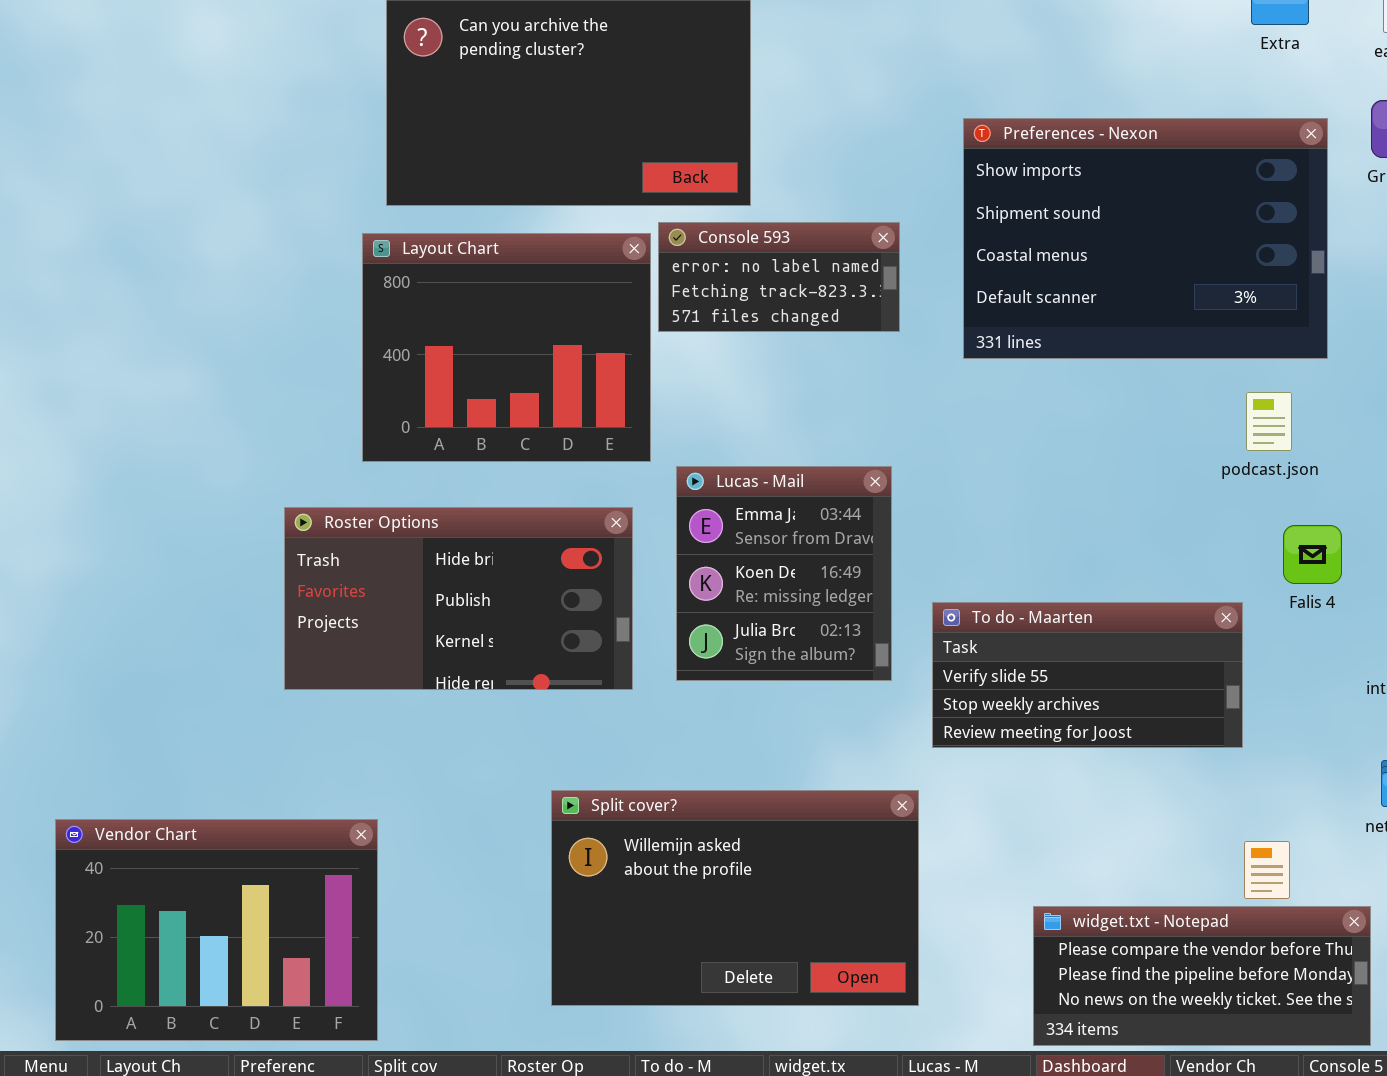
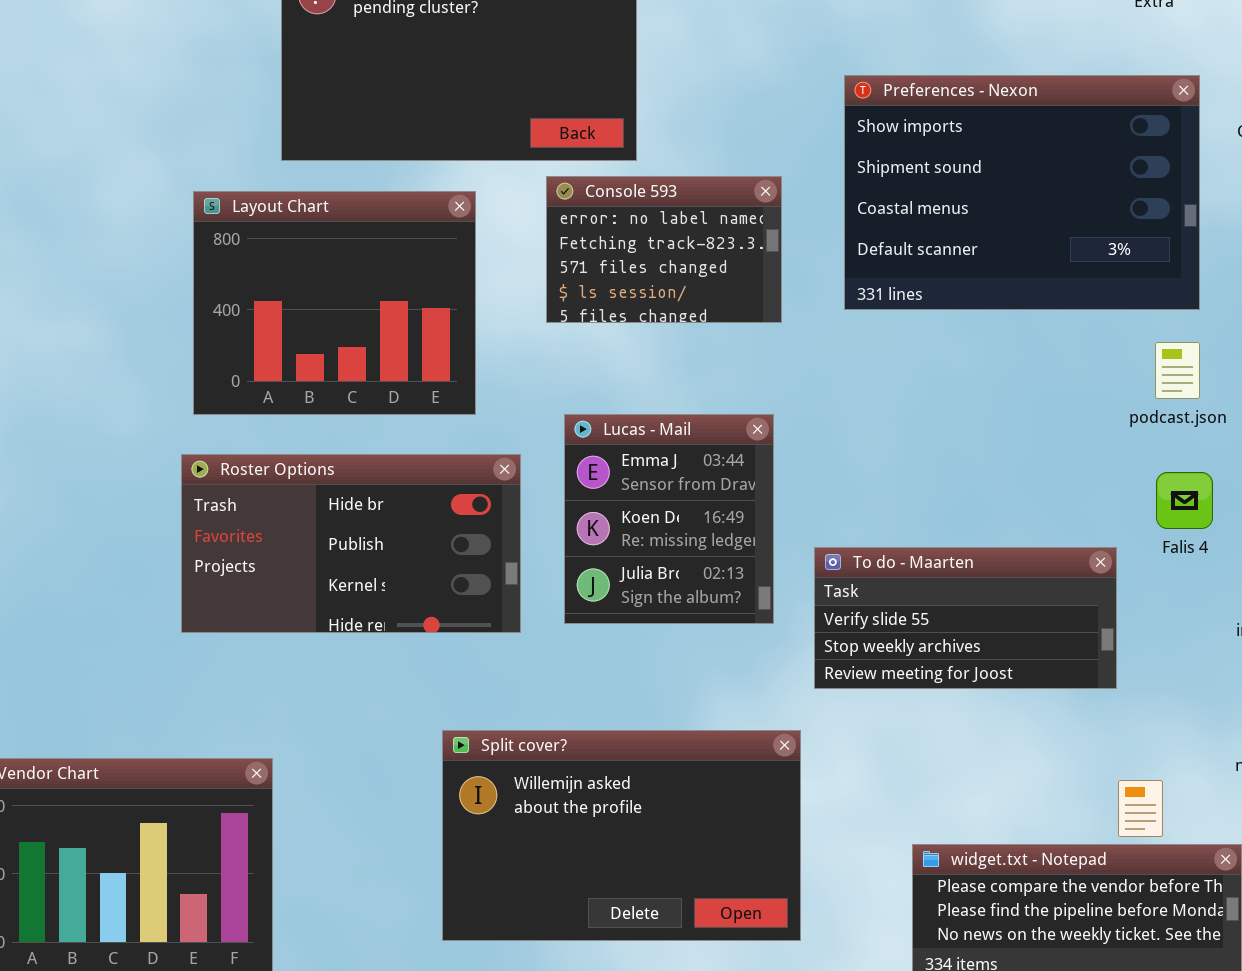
Console 593: [658,222,900,332] -> [546,176,782,323], resized
Layout Chart: [362,233,651,462] -> [193,191,476,415], moved
podcast.json: [1246,392,1292,451] -> [1155,342,1200,399], moved

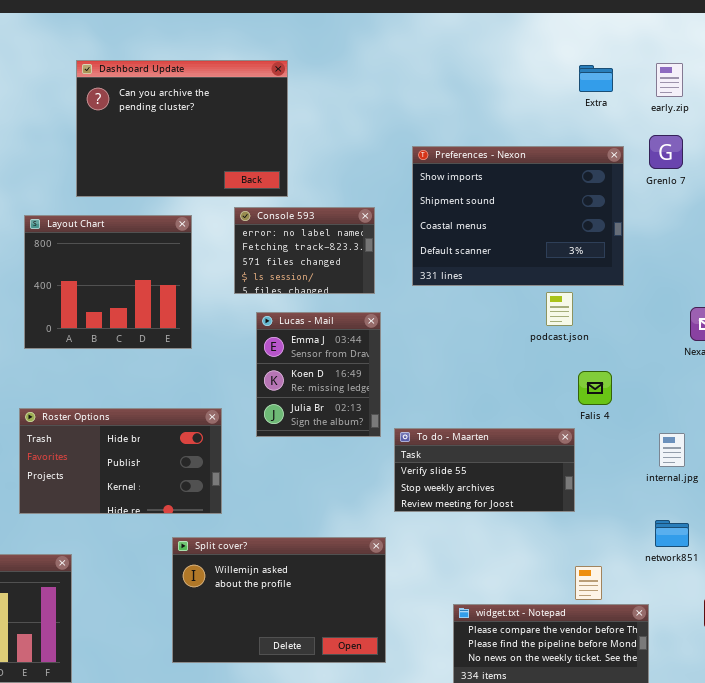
podcast.json: [1155,342,1200,399] -> [546,292,573,326], moved
Lucas - Mail: [564,414,774,624] -> [256,312,381,437], moved
Roster Options: [181,454,521,633] -> [19,408,222,514], moved
Falis 4: [1156,472,1213,529] -> [578,371,612,405], moved

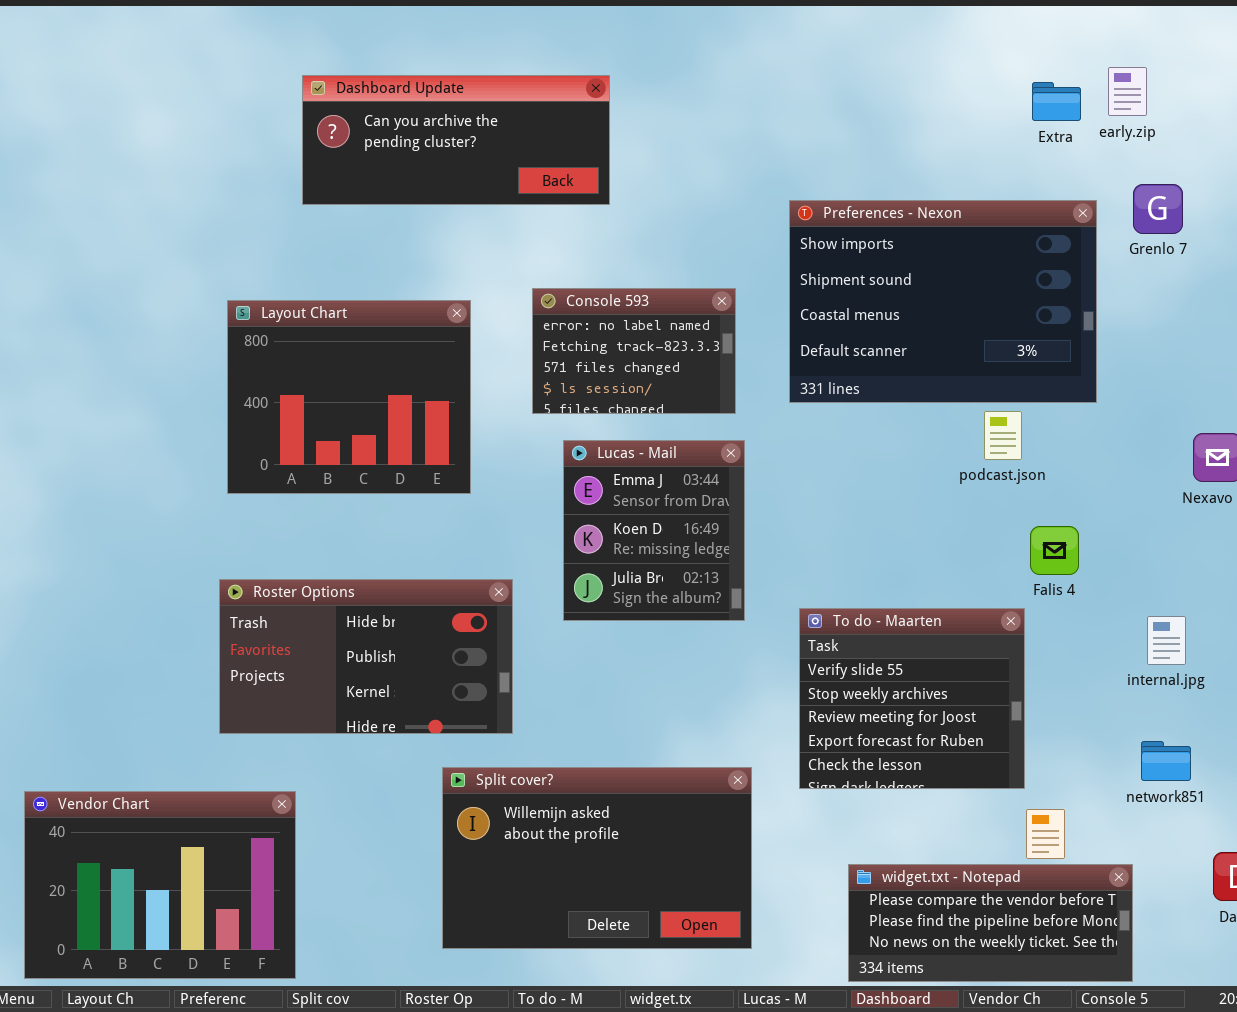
Dashboard Update: [76,60,288,197] -> [302,75,610,205], resized
early.zip: [656,63,683,97] -> [1108,67,1147,116], moved
To do - Maarten: [394,428,575,512] -> [799,608,1025,789], resized

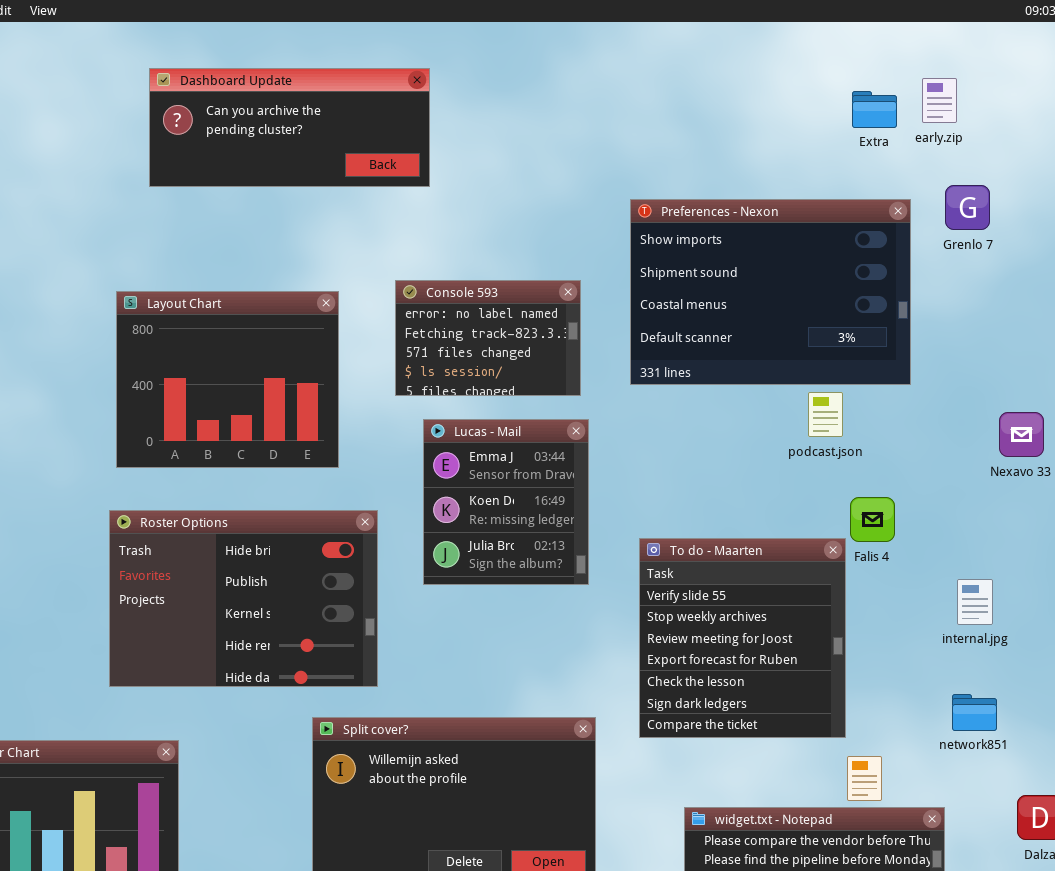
Dashboard Update: [302,75,610,205] -> [149,68,430,187], moved
Roster Options: [219,579,513,734] -> [109,510,378,687], resized
To do - Maarten: [799,608,1025,789] -> [639,538,846,738], resized

